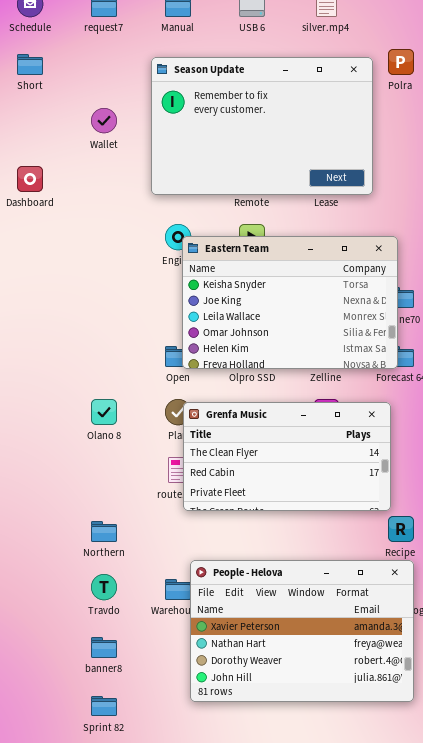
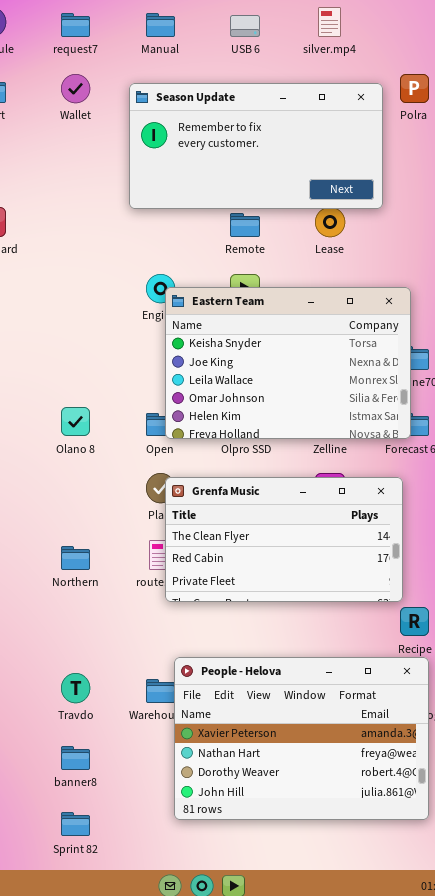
Season Update: [151,57,373,195] -> [129,83,383,209], resized
Wallet: [91,108,117,133] -> [61,74,90,103], moved
Olano 8: [91,399,117,425] -> [61,407,90,436], moved
Northern: [91,521,117,542] -> [61,546,90,570], moved

